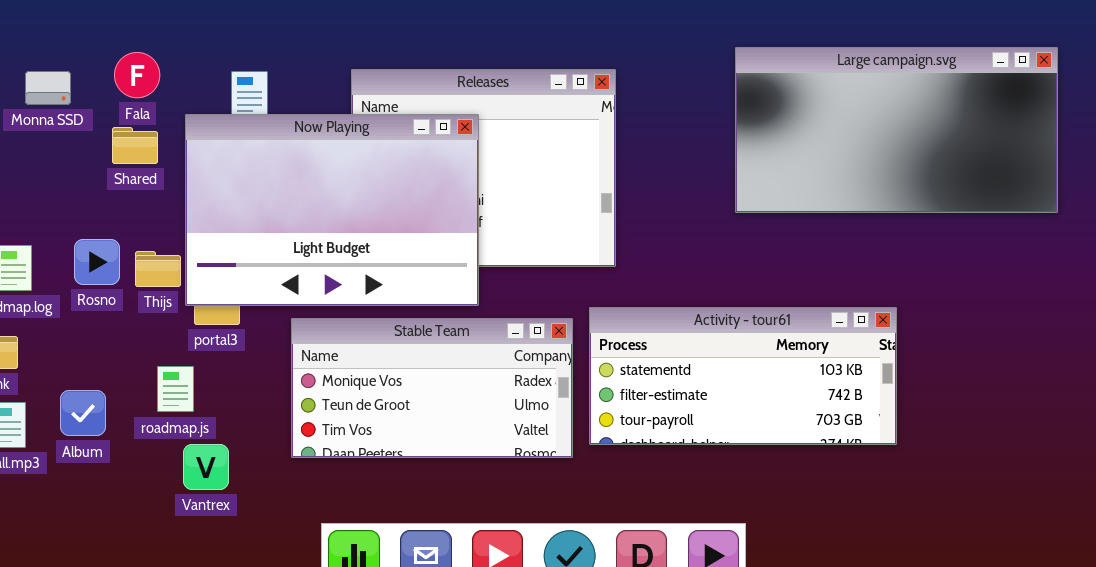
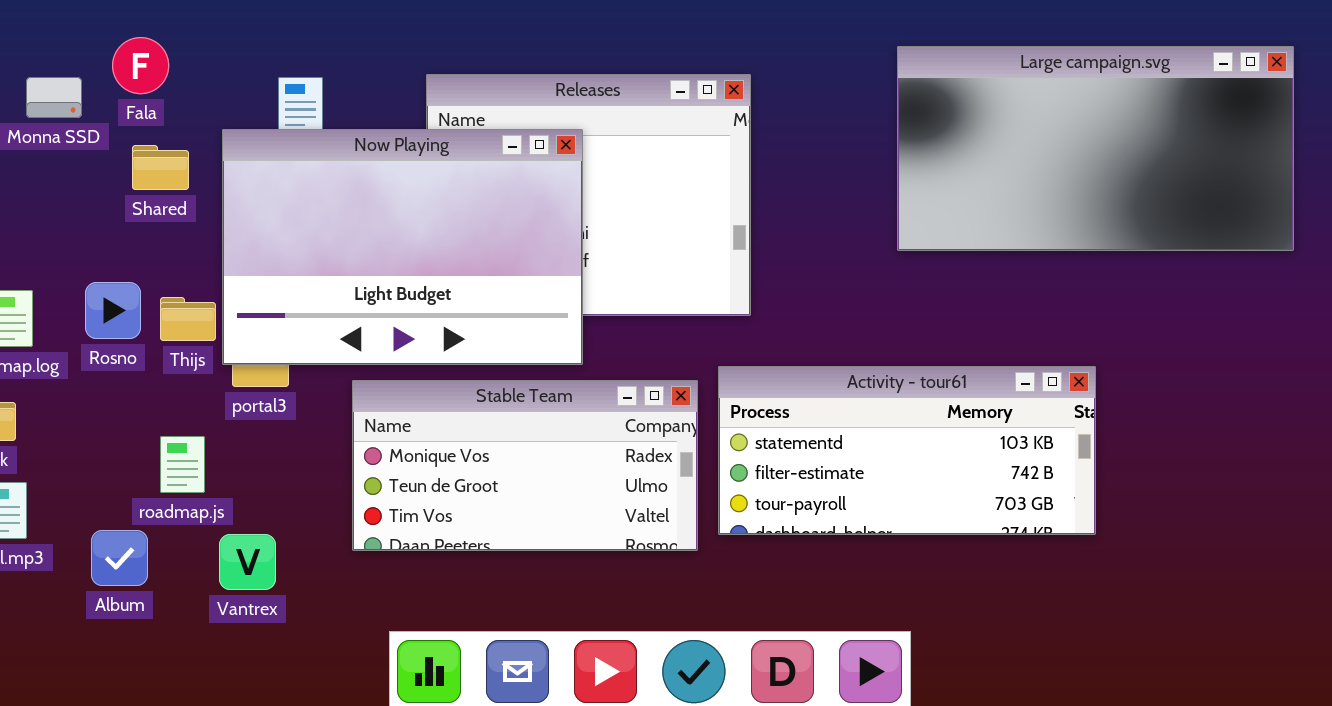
Fala: [114,52,160,98] -> [112,37,169,94], moved
roadmap.js: [157,366,194,412] -> [160,436,205,493], moved
Album: [60,390,106,436] -> [91,530,148,586], moved

